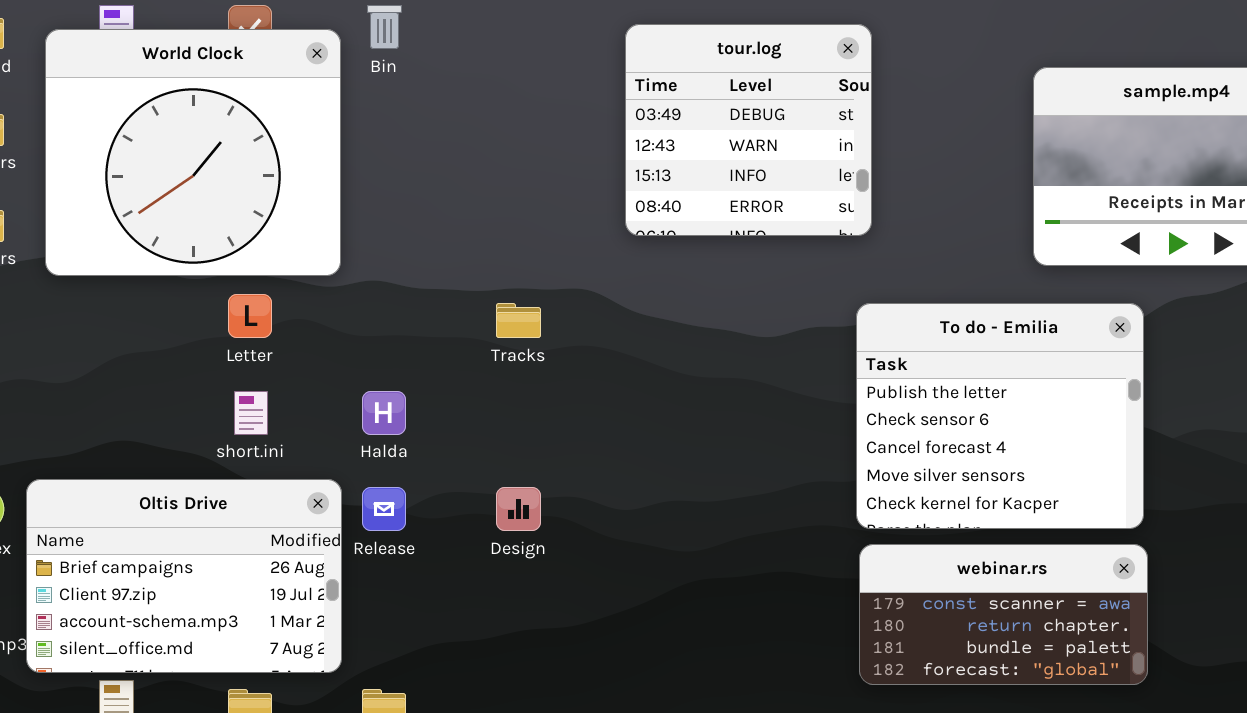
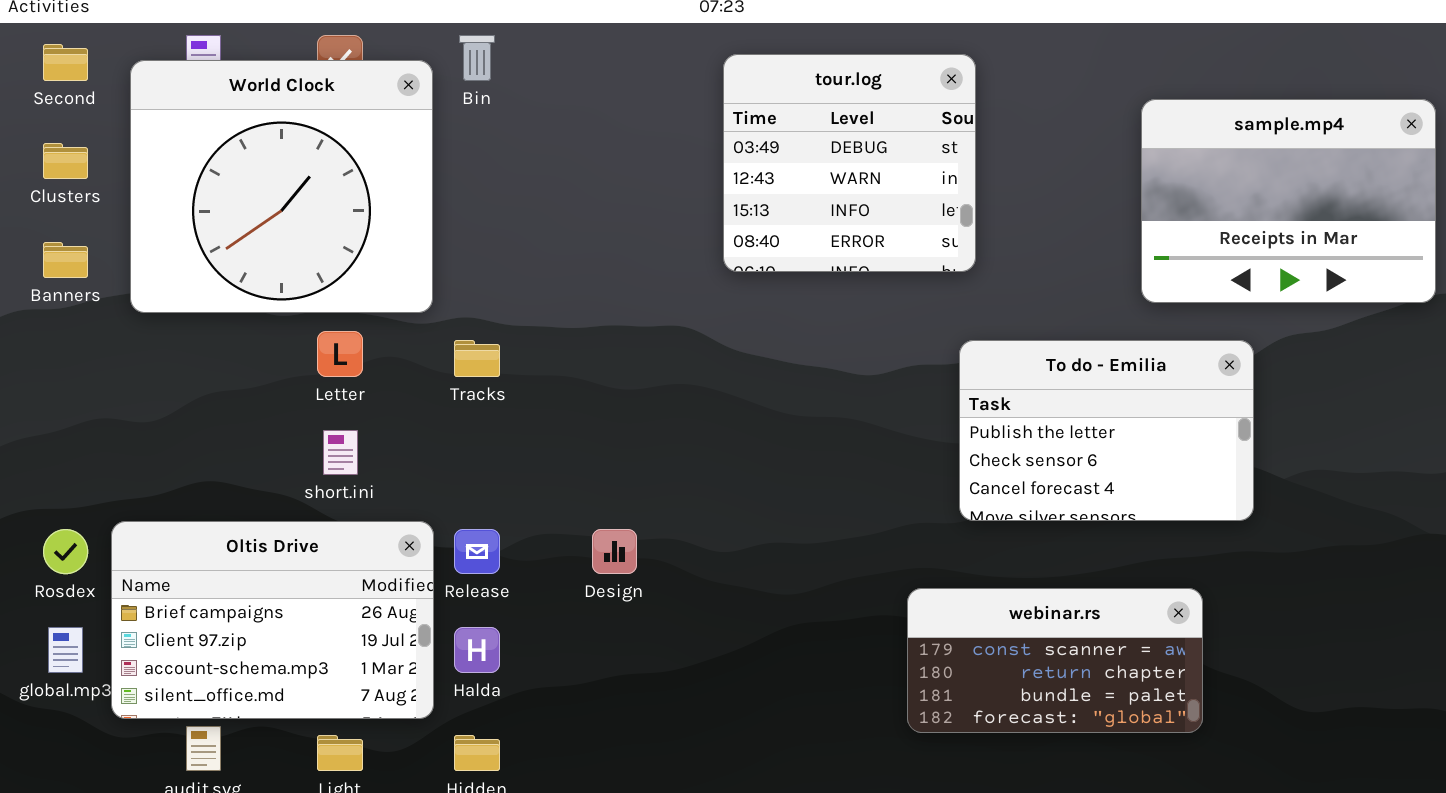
Tracks: [496,303,541,338] -> [454,340,500,377], moved
To do - Emilia: [856,303,1144,529] -> [959,340,1254,521], resized
Halda: [362,391,406,435] -> [454,627,500,673], moved
webinar.rs: [859,544,1148,685] -> [907,588,1203,733], moved

